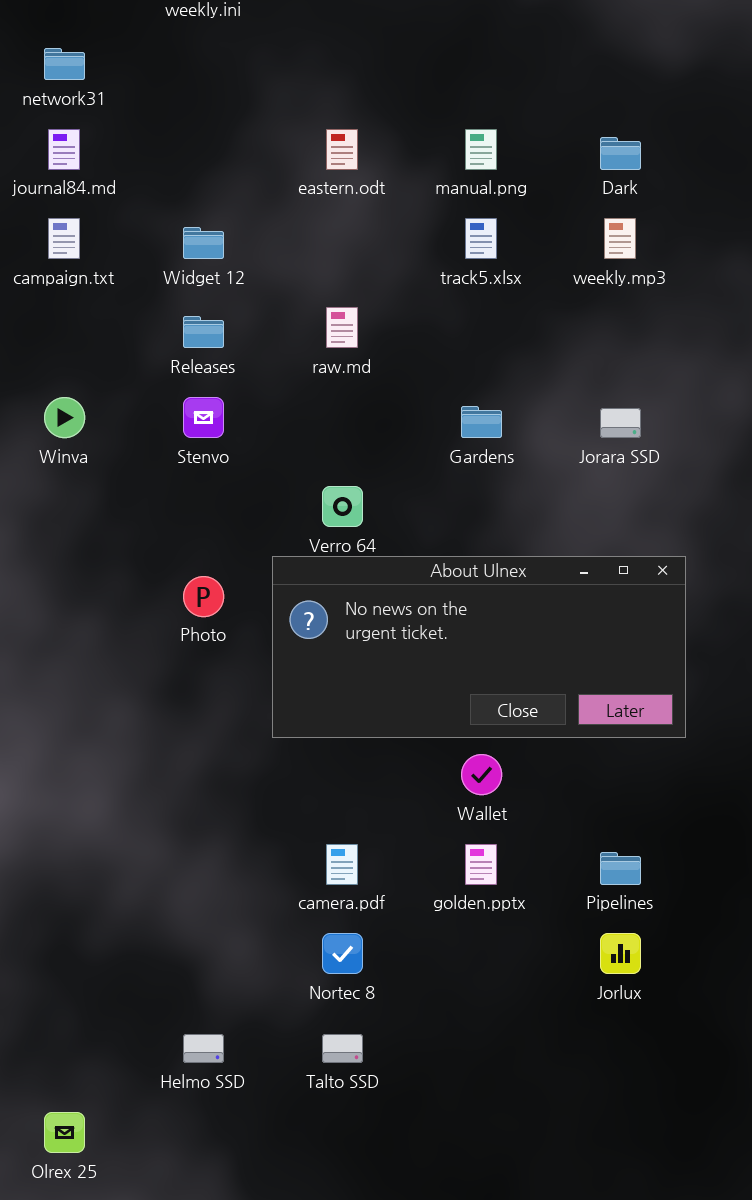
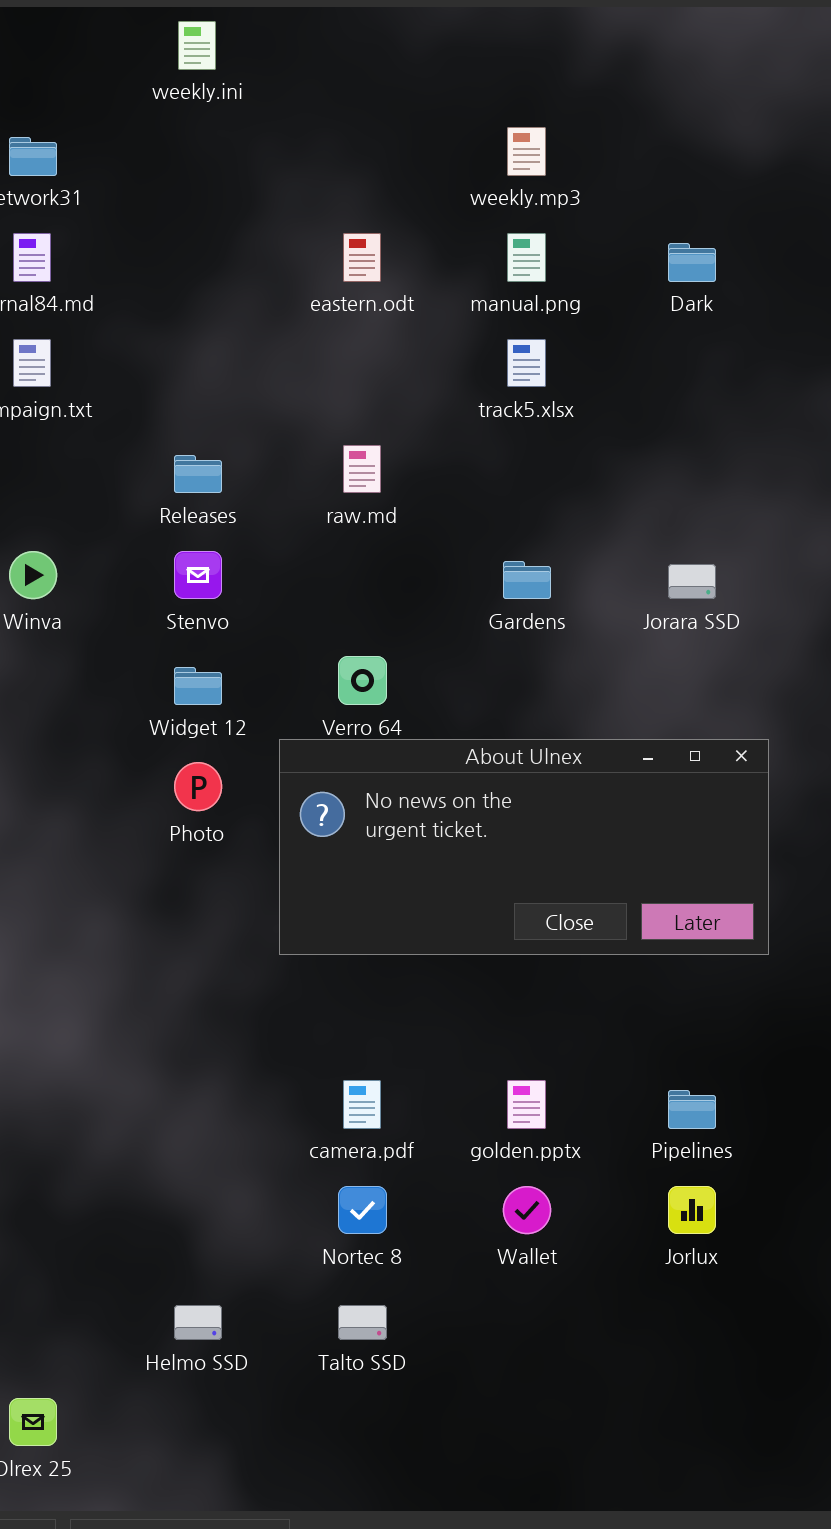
weekly.mp3: [604,218,636,259] -> [507,127,546,176], moved
Widget 12: [183,227,224,259] -> [174,667,222,705], moved
Wallet: [461,754,502,795] -> [503,1186,551,1234], moved

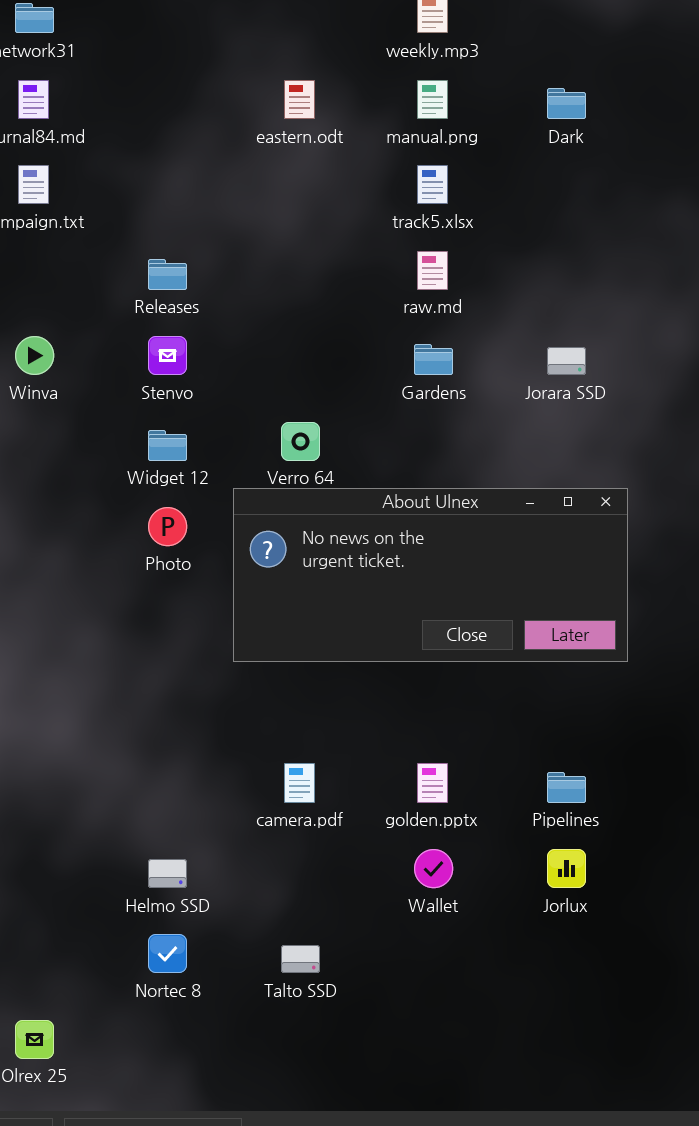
raw.md: [343,445,381,493] -> [417,251,448,290], moved
Nortec 8: [338,1186,387,1234] -> [148,934,187,973], moved
Helmo SSD: [174,1305,222,1340] -> [148,859,187,888], moved

